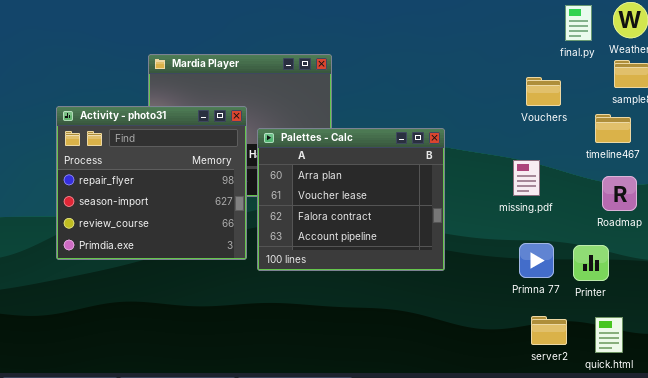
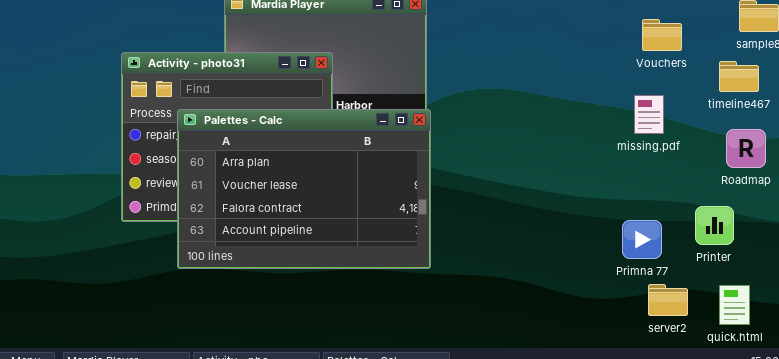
Palettes - Calc: [257,128,445,271] -> [177,109,431,269], moved, resized
missing.pdf: [513,160,540,196] -> [634,95,664,134], moved
Primna 77: [519,243,554,278] -> [622,220,662,259], moved

